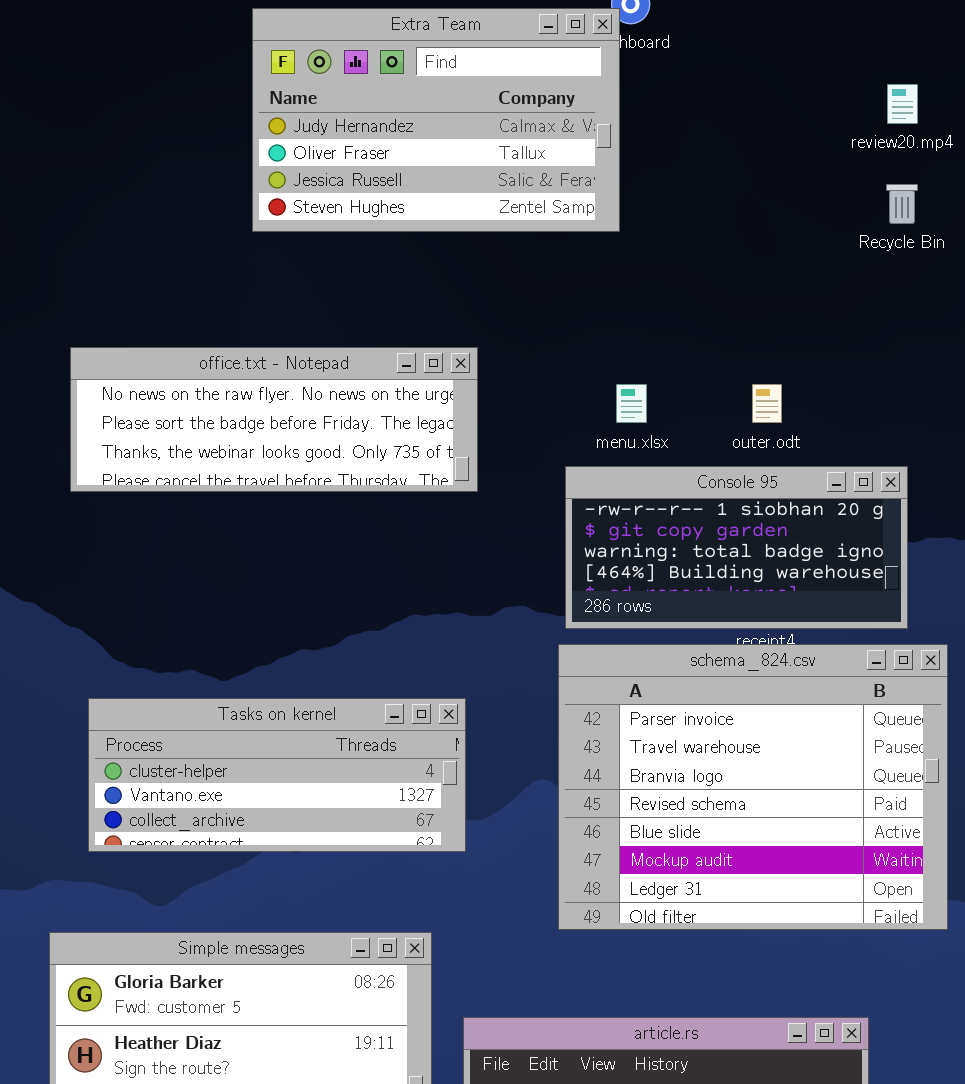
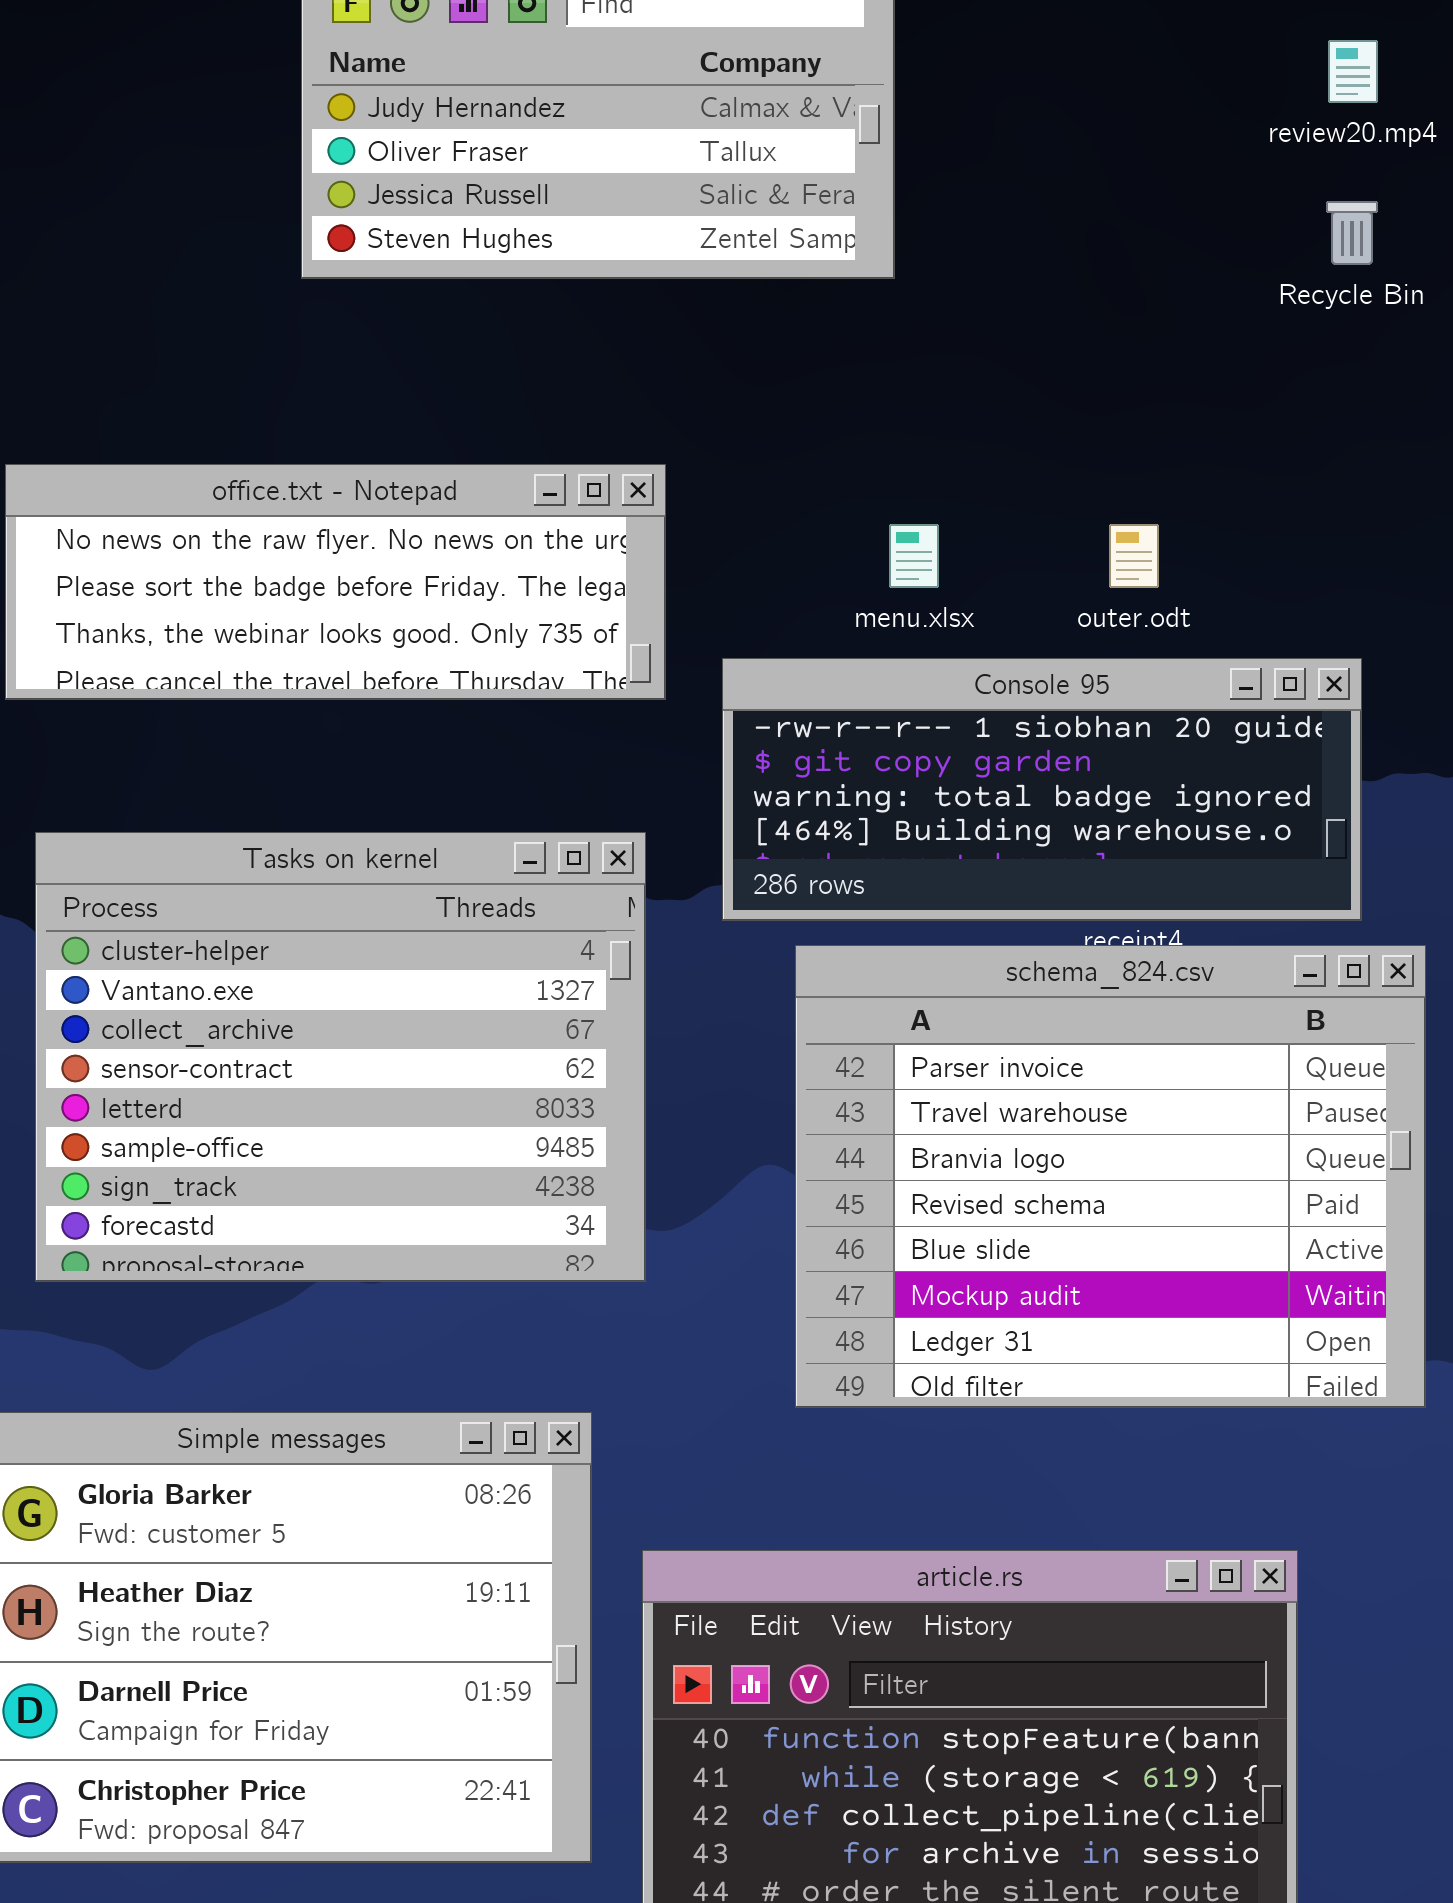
Console 95: [565,466,908,629] -> [722,658,1362,921], resized
Tasks on kernel: [88,698,466,852] -> [35,832,646,1282], resized

